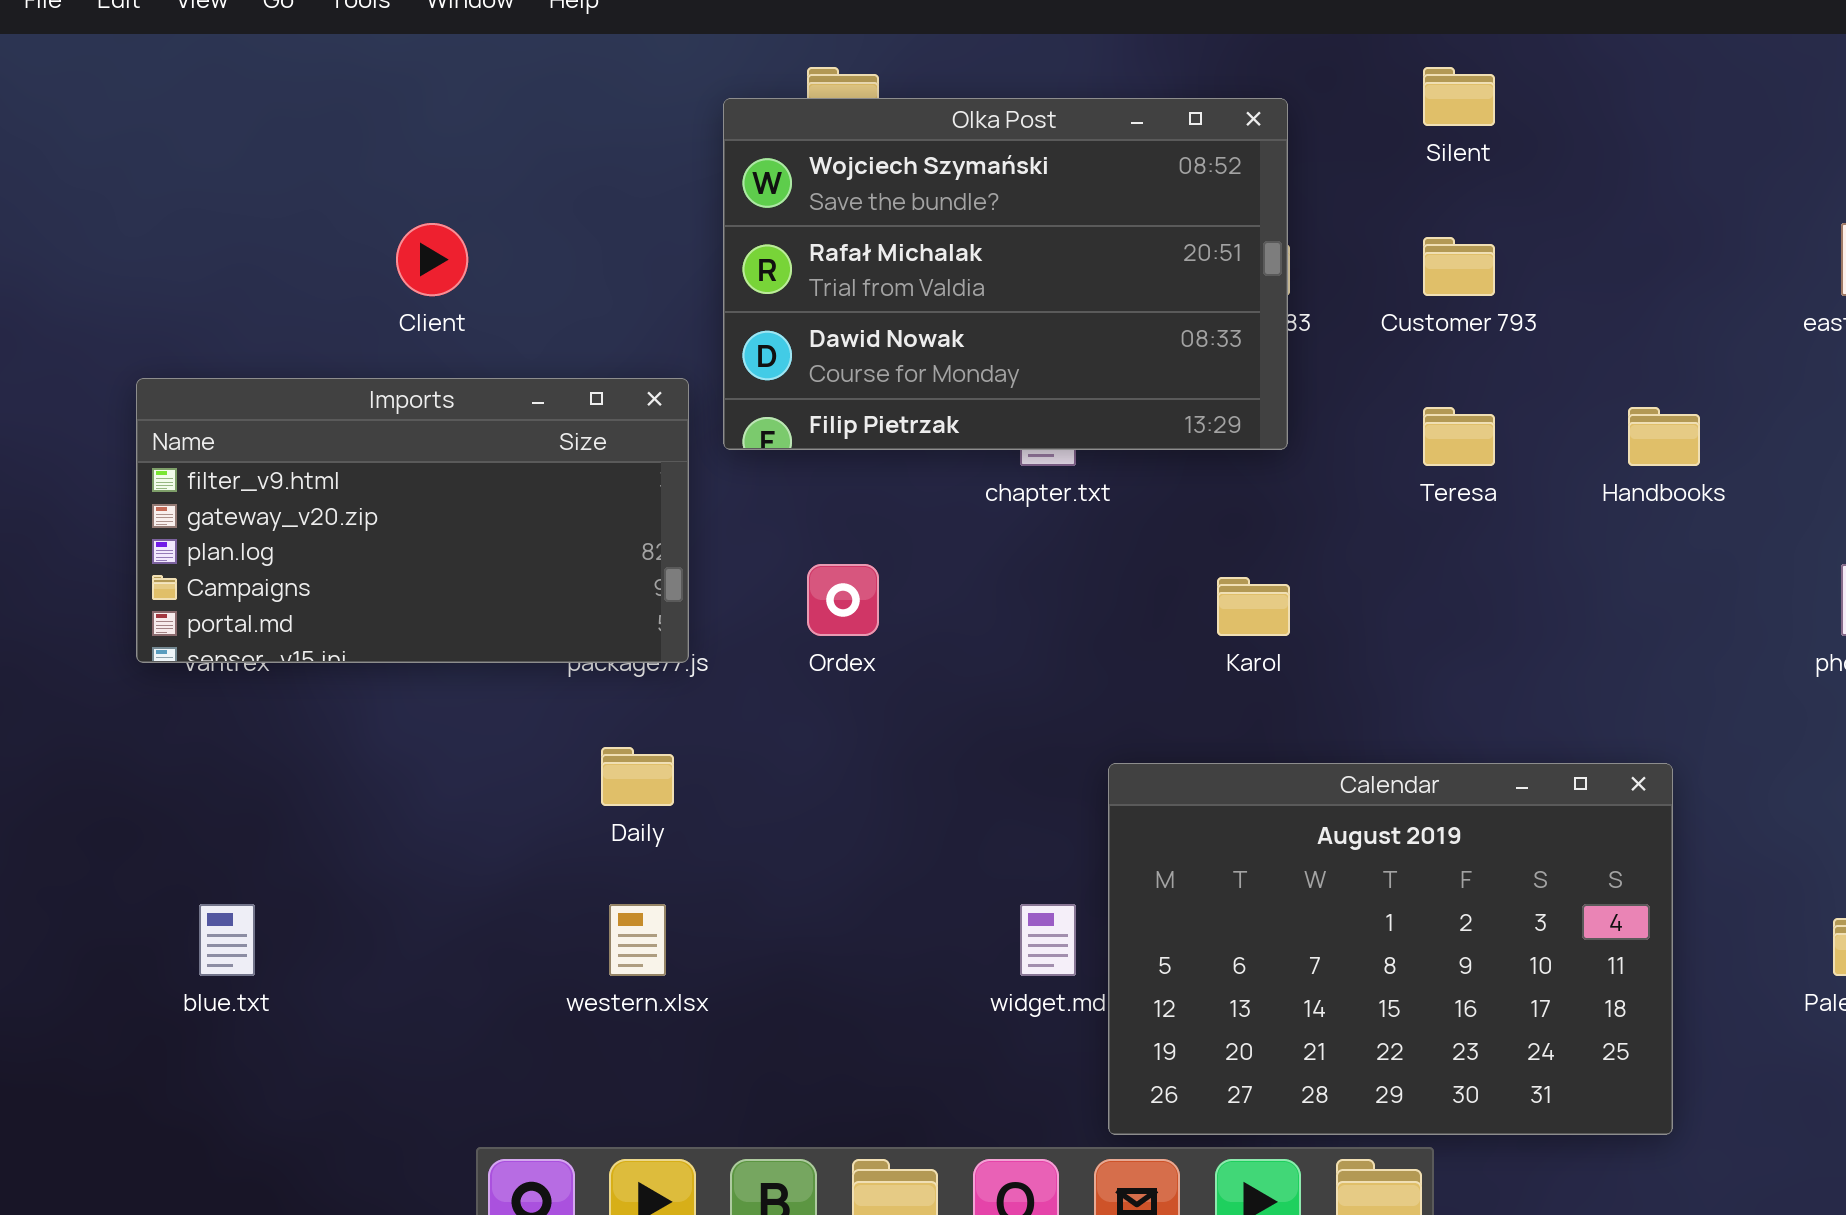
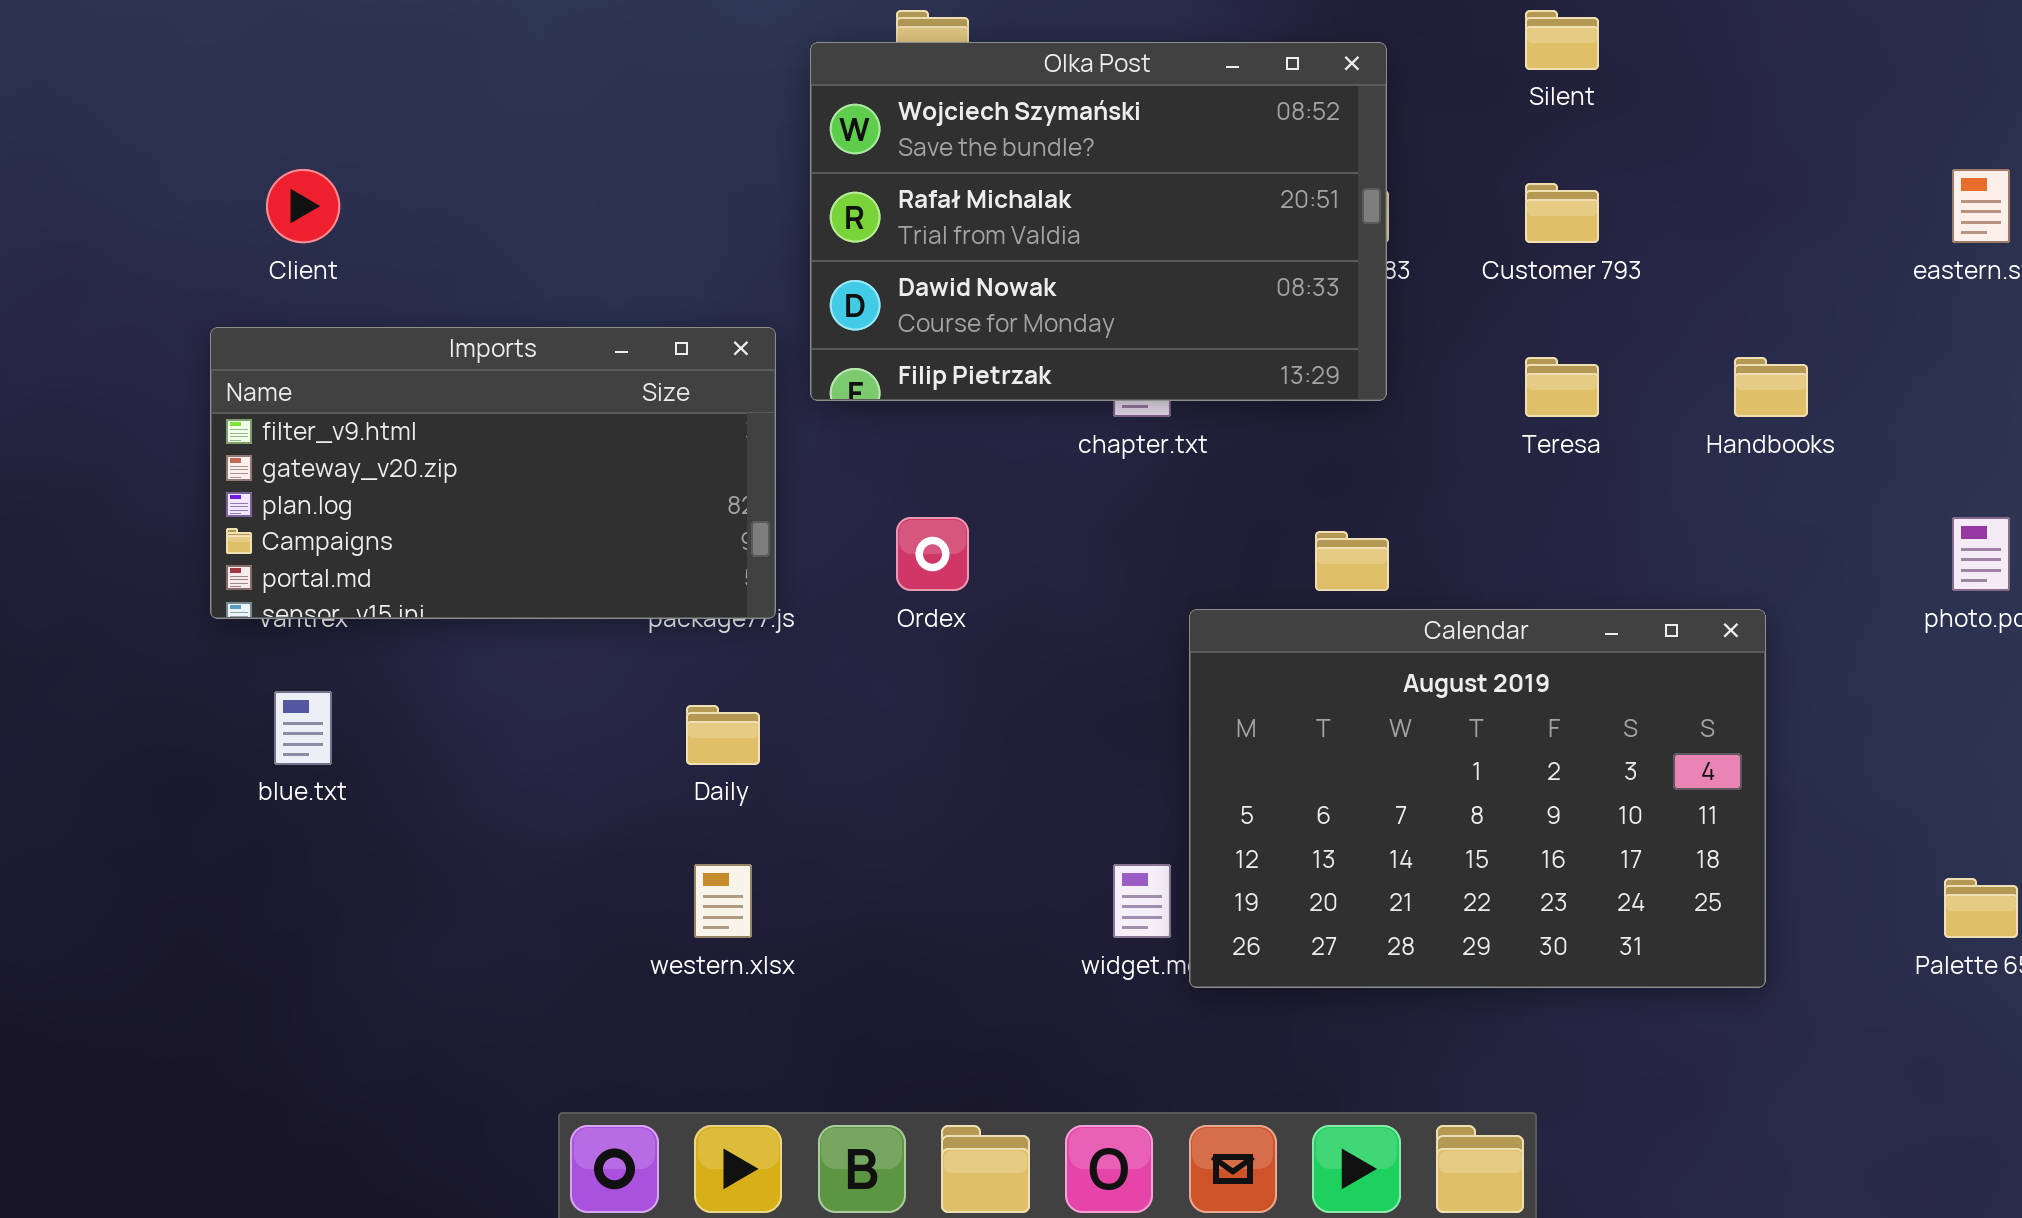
Client: [396,223,468,296] -> [266,169,340,243], moved
Calendar: [1108,763,1673,1135] -> [1189,609,1766,988], moved
blue.txt: [199,904,255,976] -> [274,691,332,765], moved

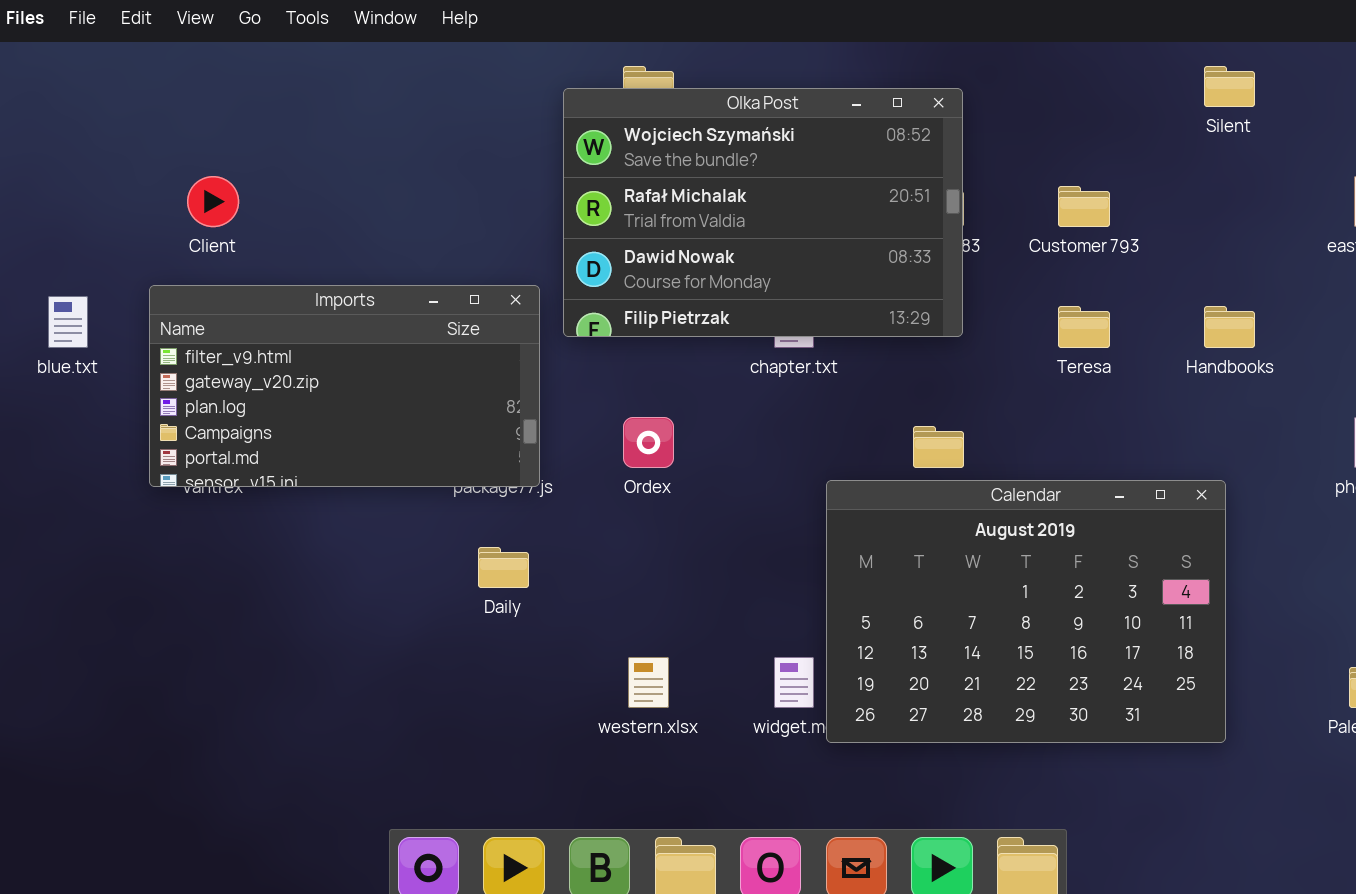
Silent: [1525,10,1599,70] -> [1204,66,1255,107], moved
blue.txt: [274,691,332,765] -> [48,296,88,348], moved
western.xlsx: [694,864,752,938] -> [628,657,669,708], moved

